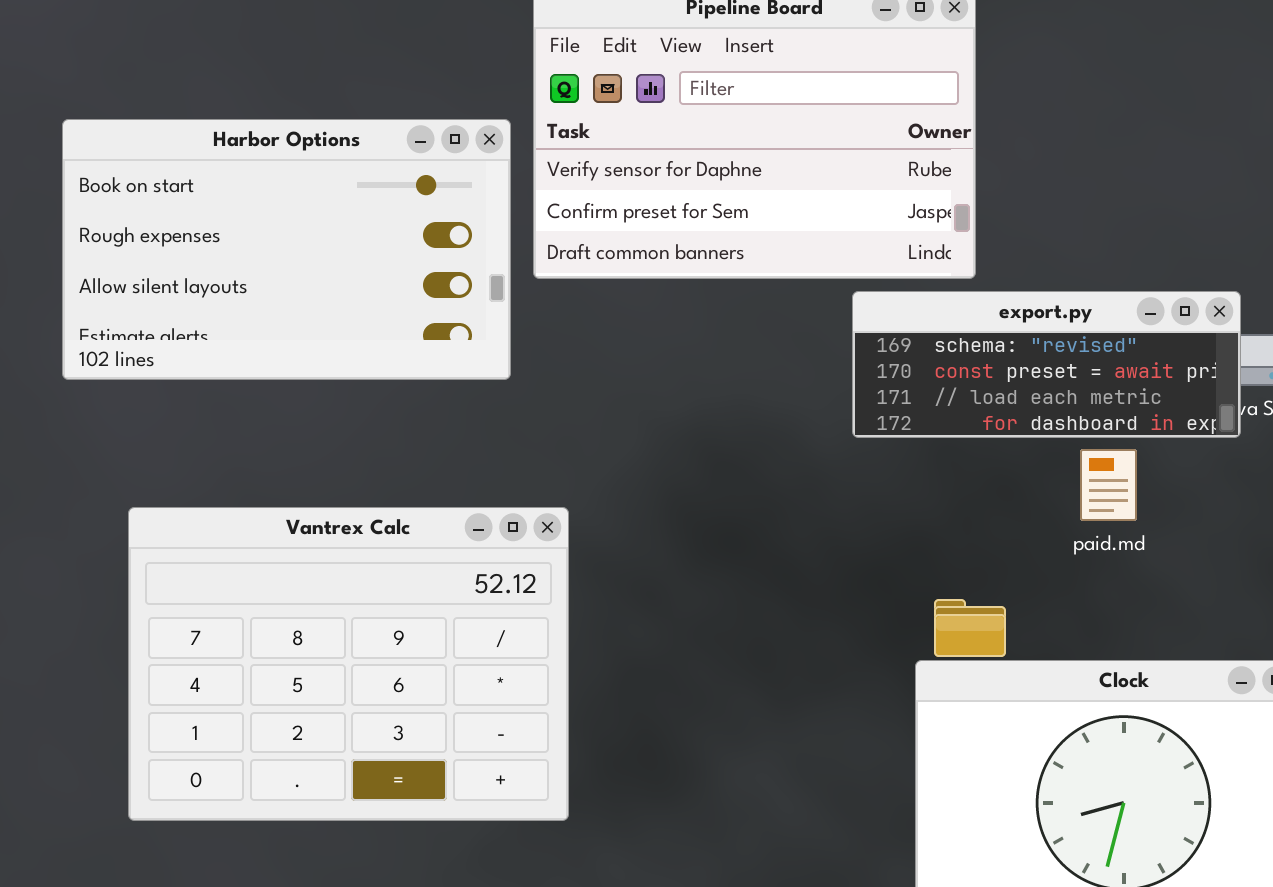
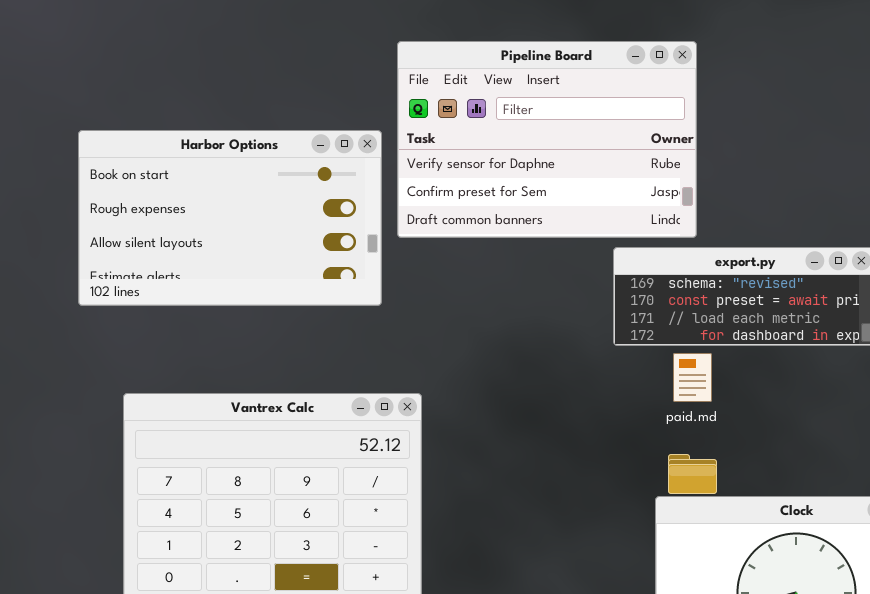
paid.md: [1080,449,1137,521] -> [673,353,712,402], moved

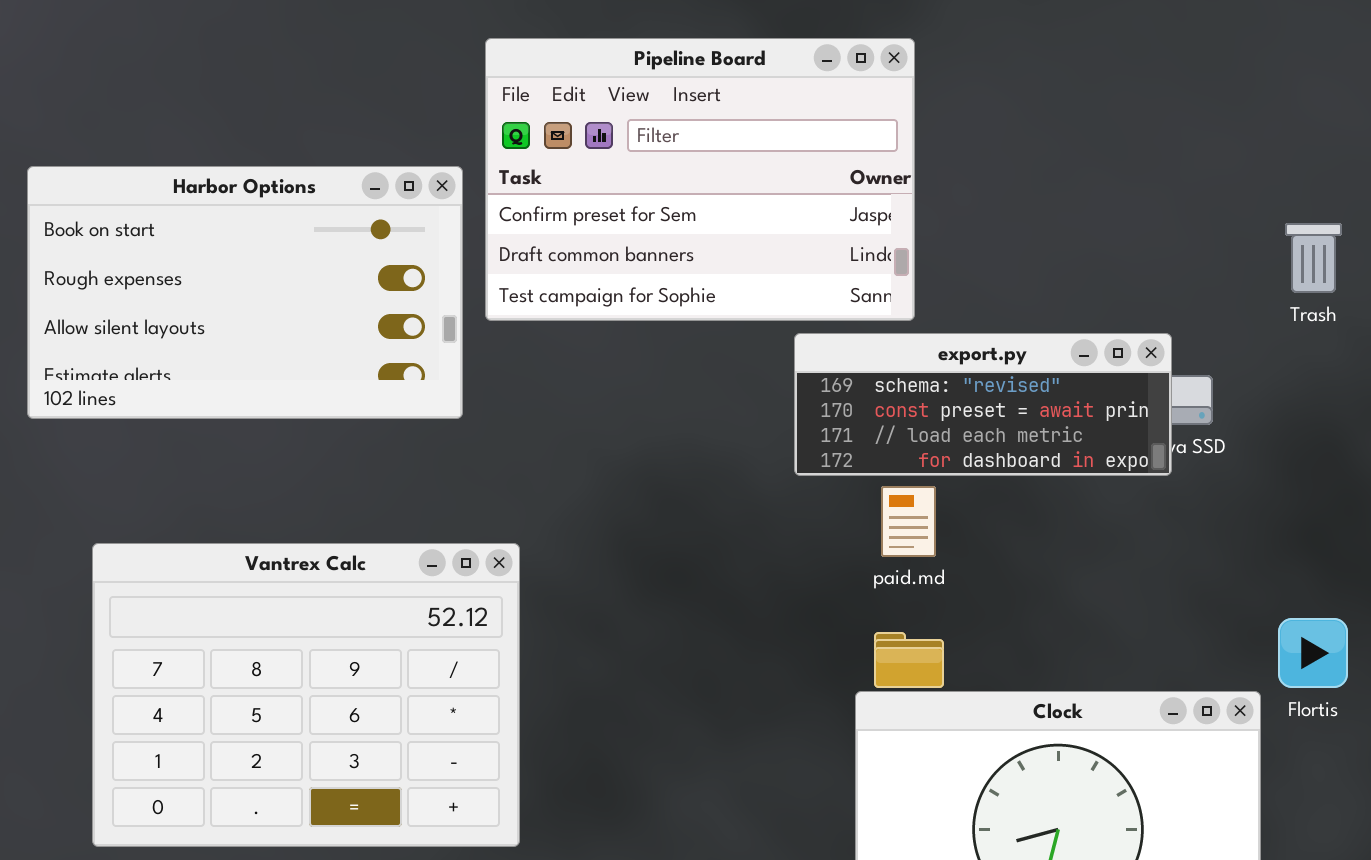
Pipeline Board: [397,41,697,238] -> [485,38,915,321], scrolled down 1 row

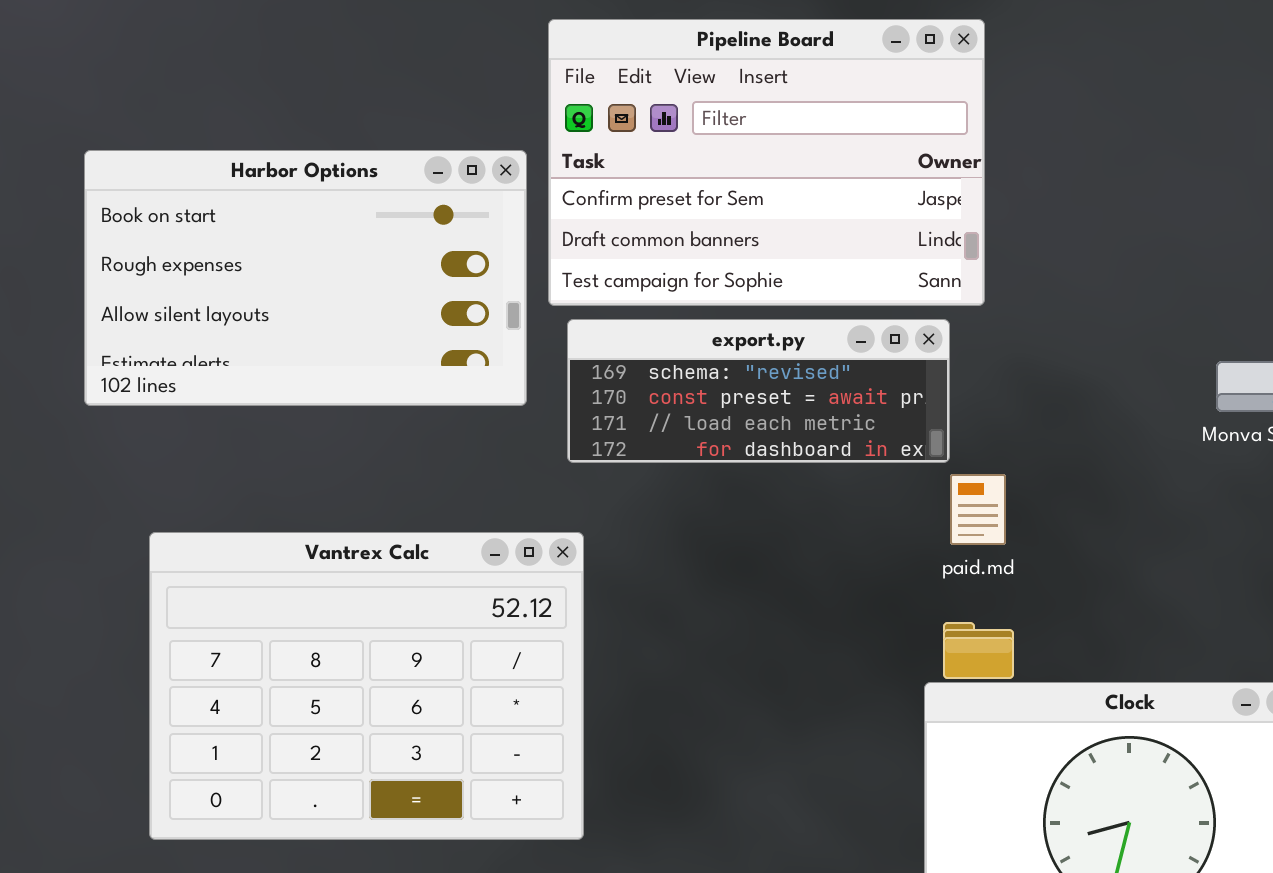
export.py: [794,333,1172,476] -> [567,319,950,463], moved

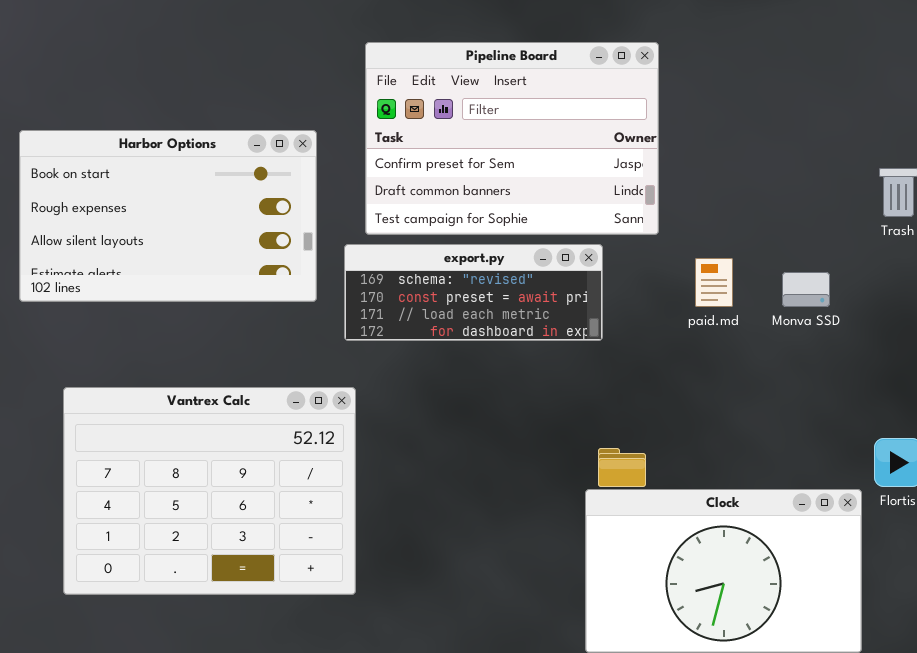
Pipeline Board: [548,19,985,306] -> [365,42,659,235], moved
paid.md: [950,474,1006,545] -> [695,258,733,307], moved

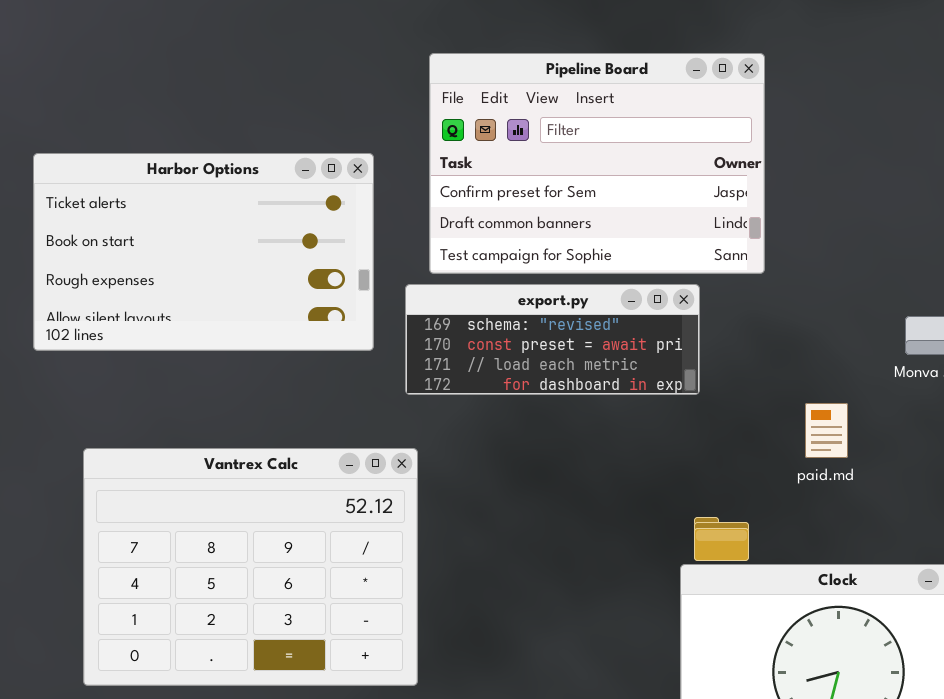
Harbor Options: [19,130,317,302] -> [33,153,374,351], scrolled up 1 row
paid.md: [695,258,733,307] -> [805,403,848,458], moved

